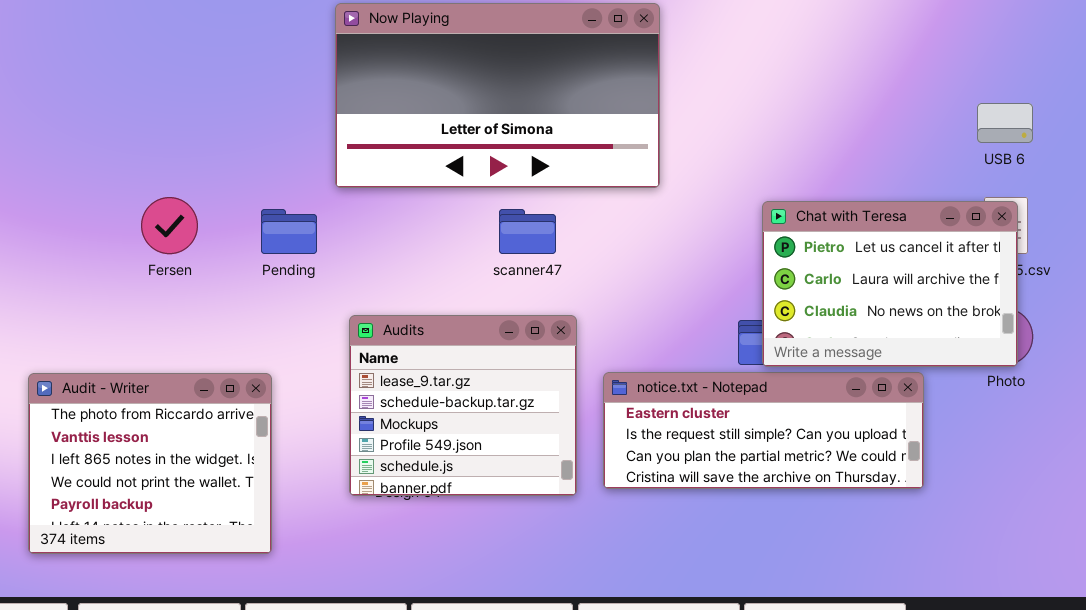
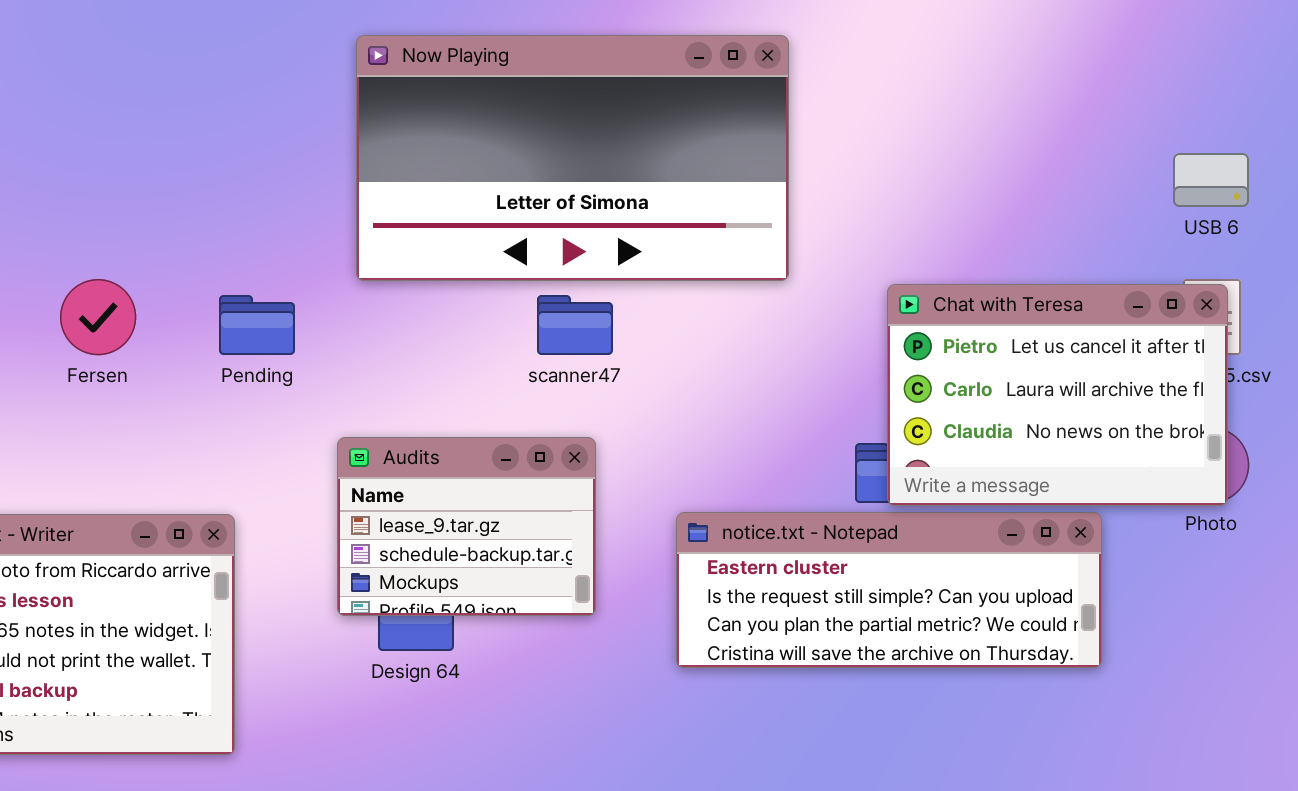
Now Playing: [335,3,660,188] -> [356,35,789,281], moved
Audits: [349,315,577,496] -> [337,437,596,616], resized

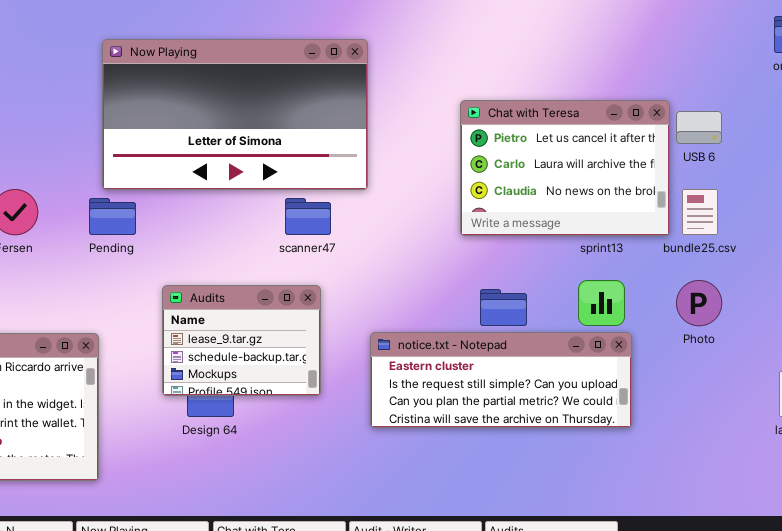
Now Playing: [356,35,789,281] -> [102,39,368,190], moved
Chat with Teresa: [887,284,1228,506] -> [460,100,670,236], moved

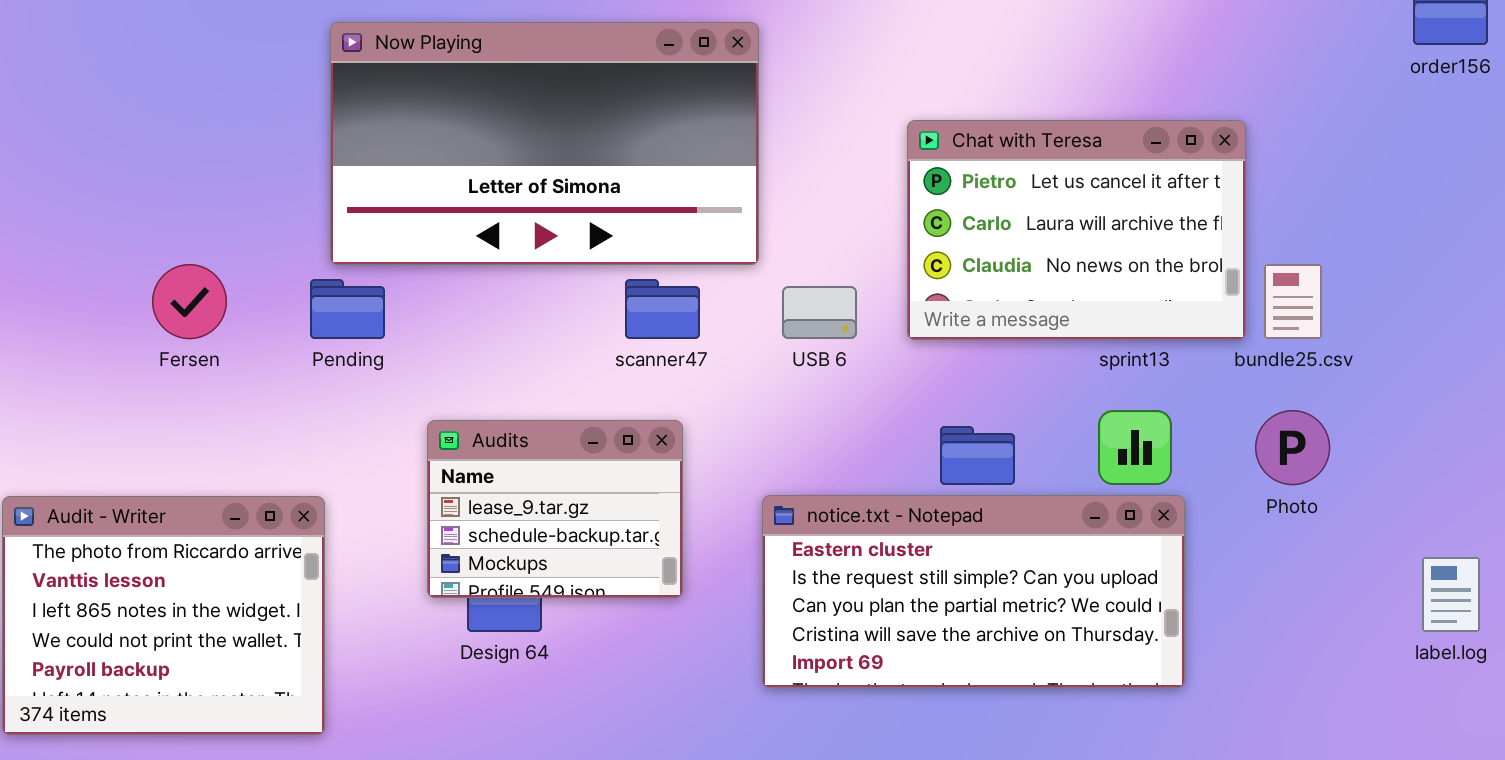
USB 6: [676,111,722,144] -> [782,286,857,339], moved
notice.txt - Notepad: [370,332,632,428] -> [762,495,1185,688], resized

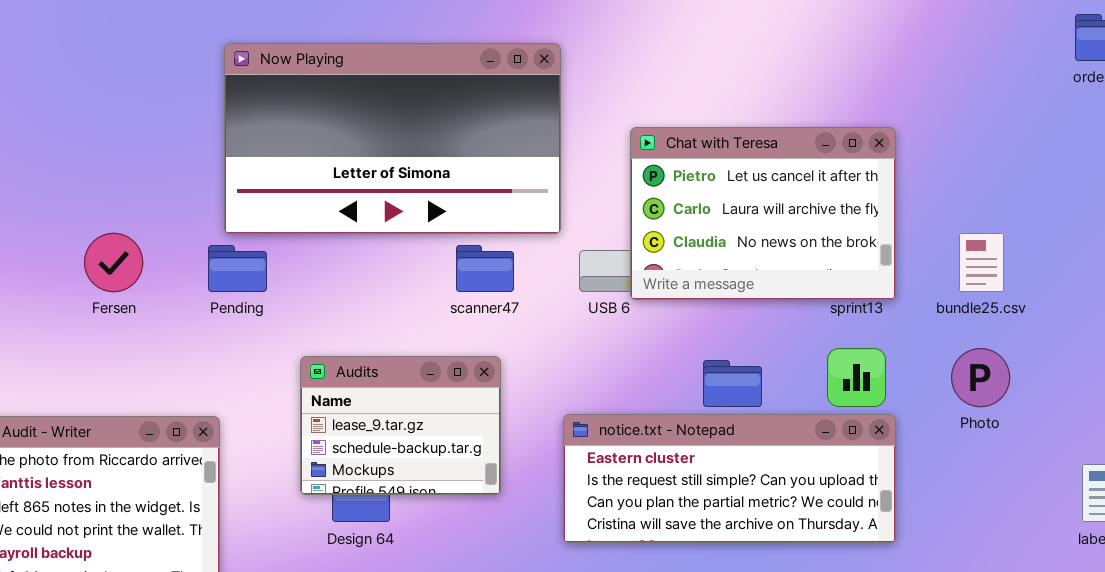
Chat with Teresa: [907,120,1246,340] -> [630,127,896,300], moved
notice.txt - Notepad: [762,495,1185,688] -> [563,414,896,543], resized

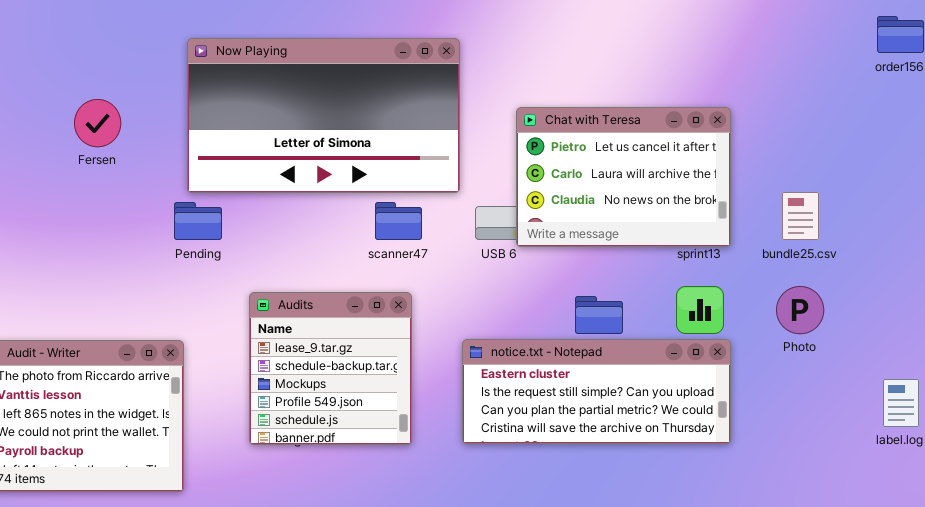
Fersen: [84,233,143,292] -> [74,99,121,147], moved
Audits: [300,356,501,495] -> [249,292,412,445], resized

